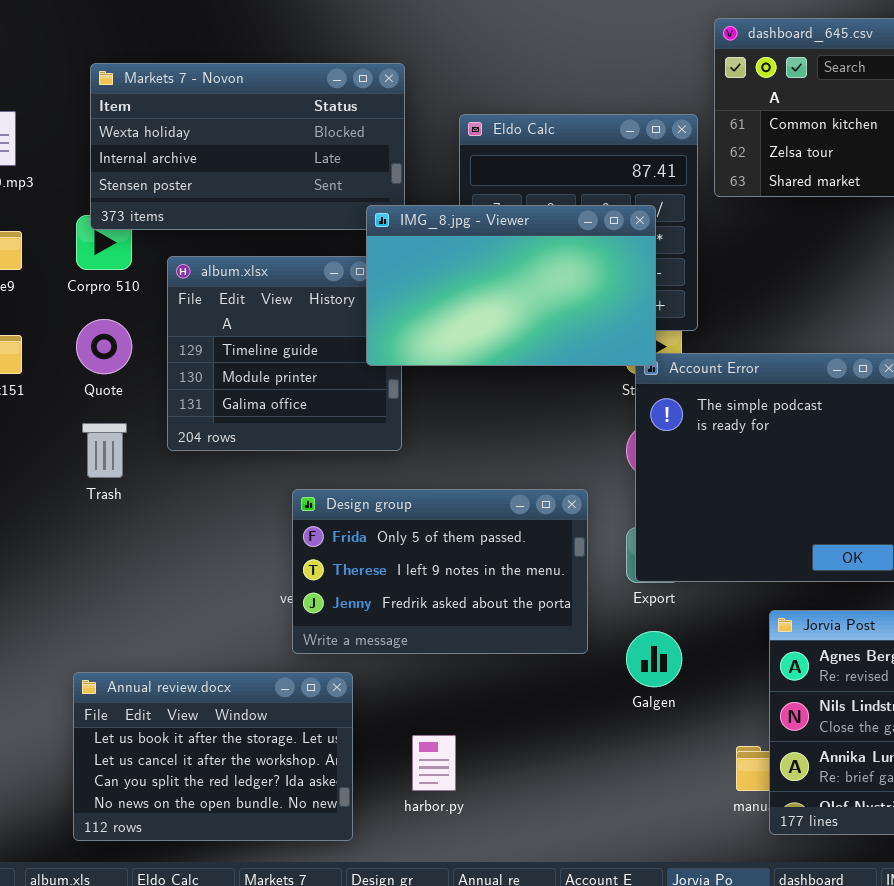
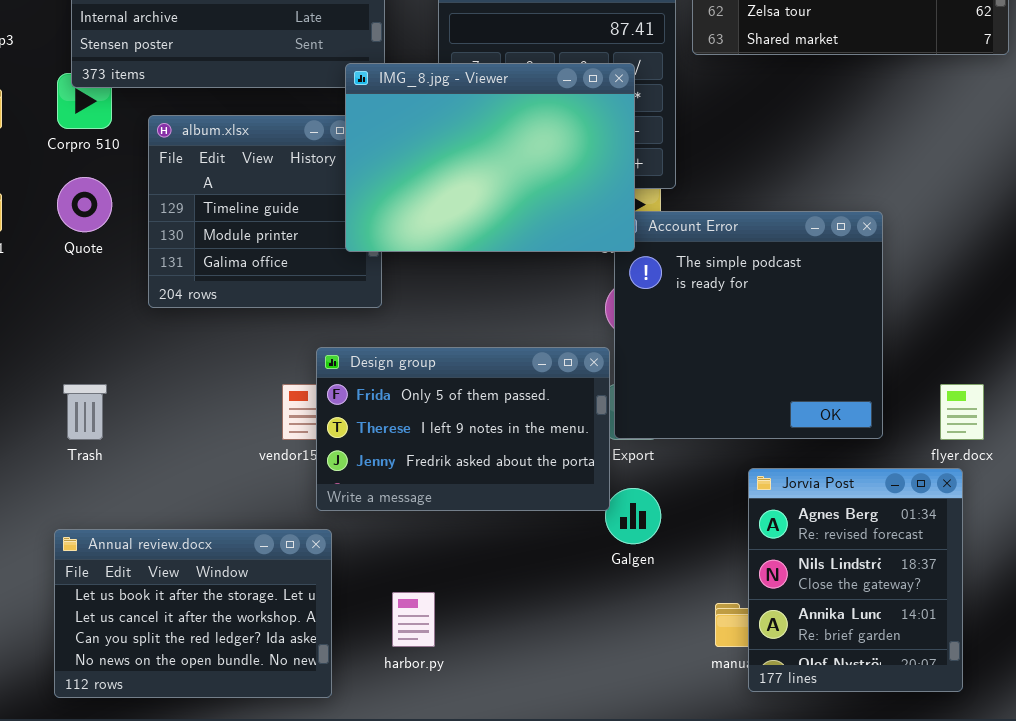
IMG_8.jpg - Viewer: [366,205,656,366] -> [345,63,635,252], resized
Trash: [82,423,127,478] -> [63,384,107,440], moved
Design group: [292,489,588,654] -> [316,347,610,511], moved

